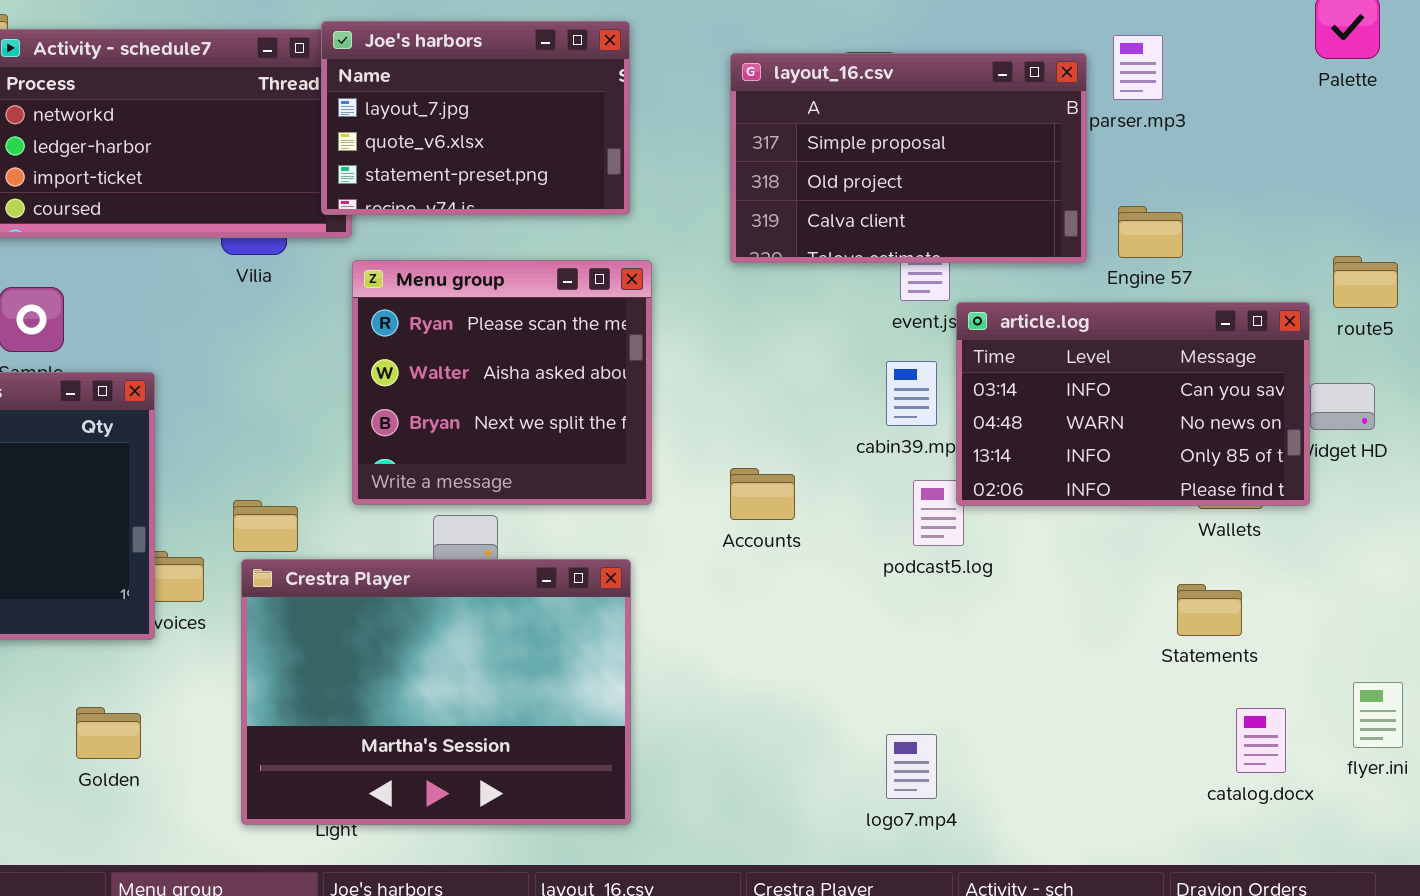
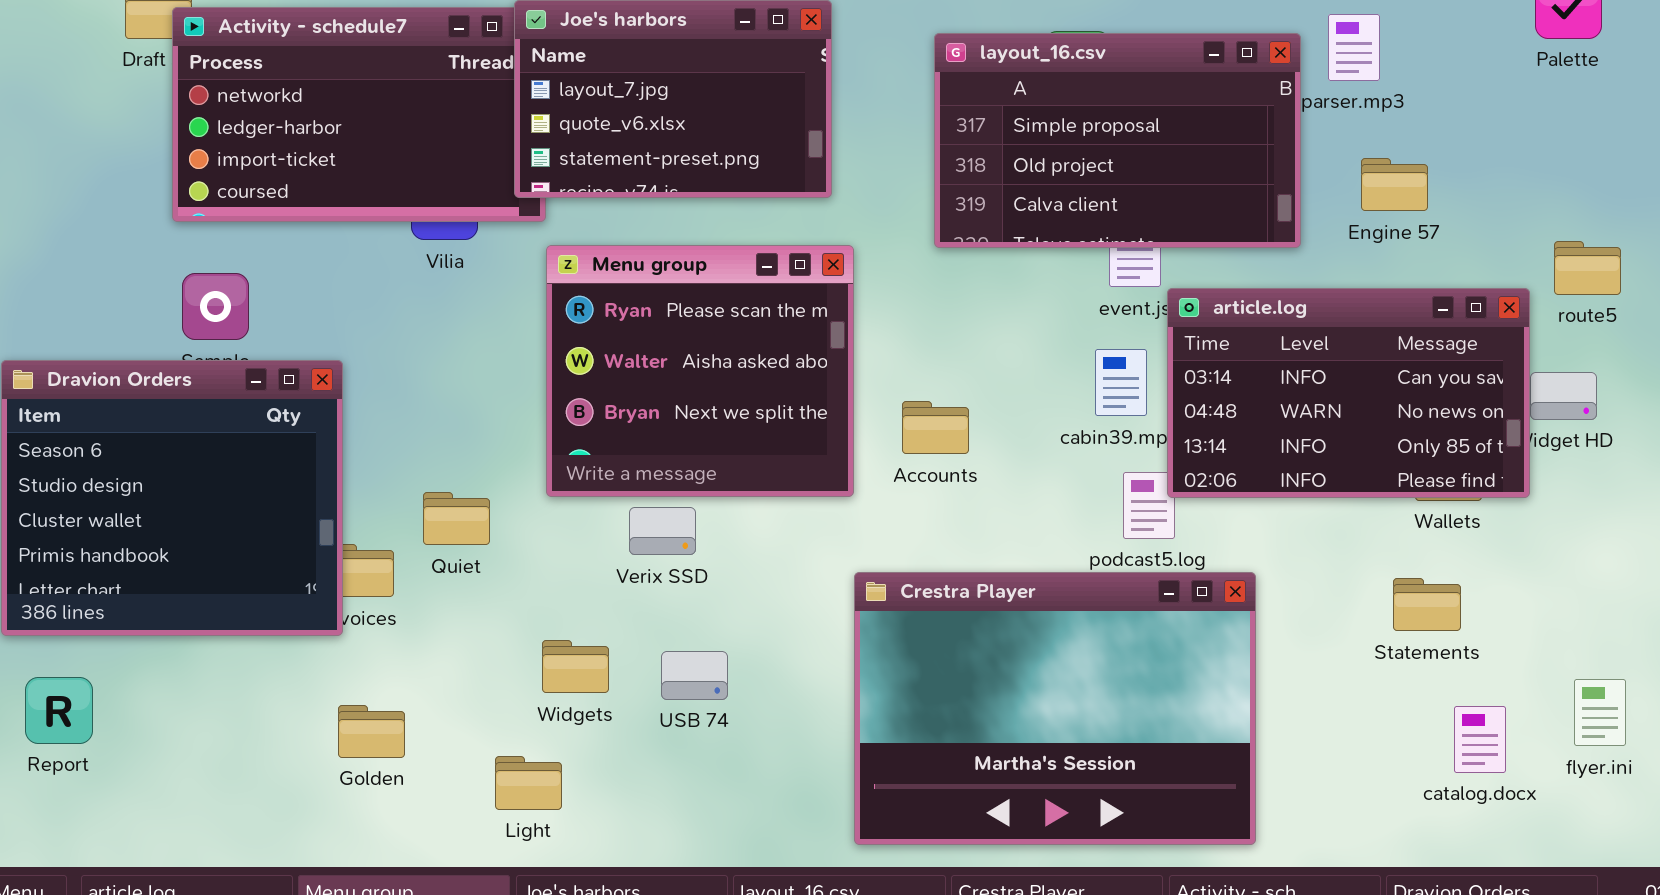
Engine 57: [1118,206,1183,258] -> [1361,158,1428,211], moved
Accounts: [730,468,795,520] -> [902,401,969,454], moved
Crestra Player: [241,559,631,825] -> [854,572,1256,845], moved
Golden: [76,707,141,759] -> [338,705,405,758], moved

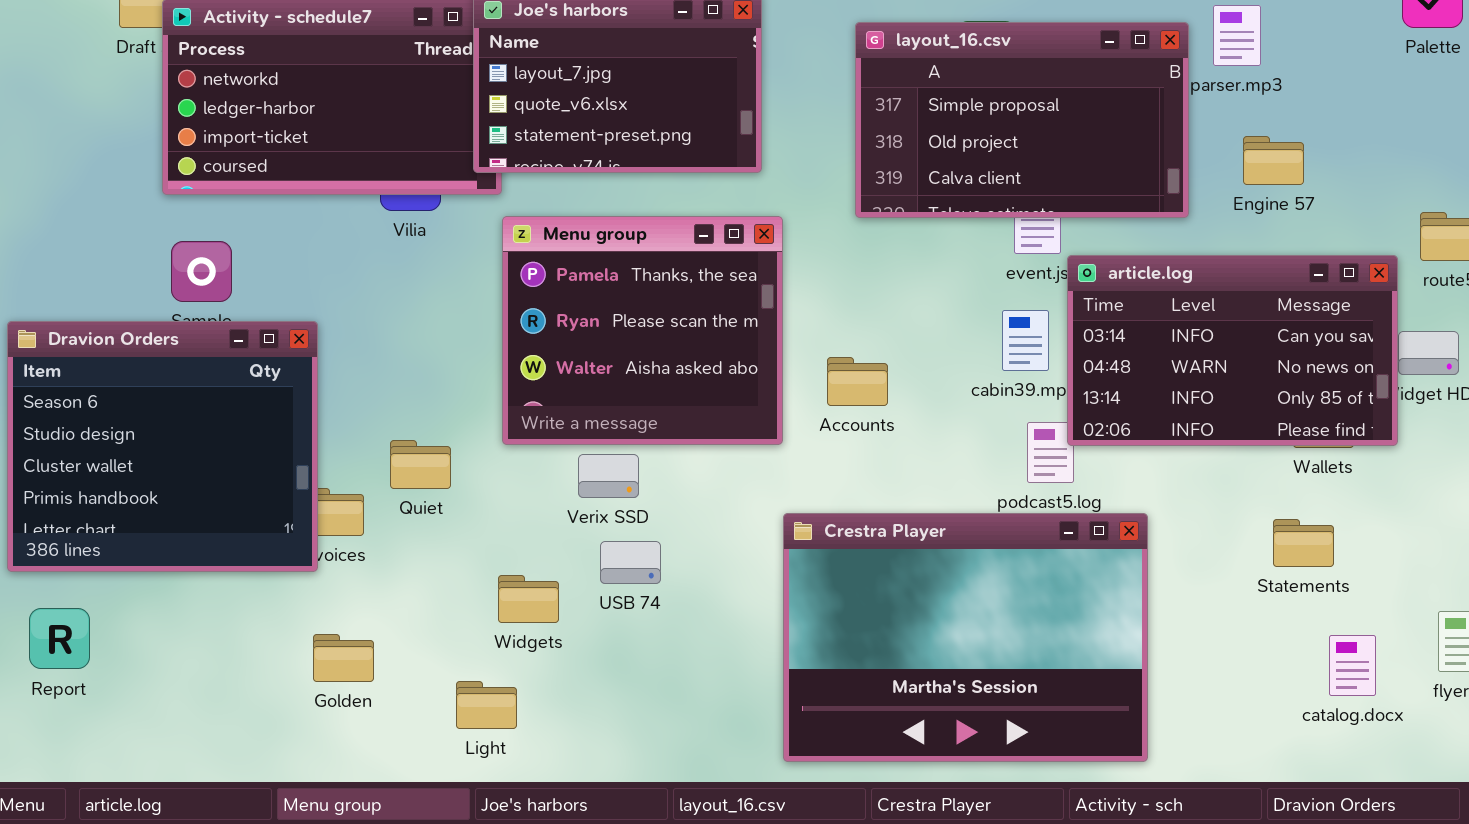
Menu group: [546,245,854,497] -> [502,216,783,445], scrolled up 1 row
USB 74: [661,651,728,700] -> [600,541,661,584], moved

